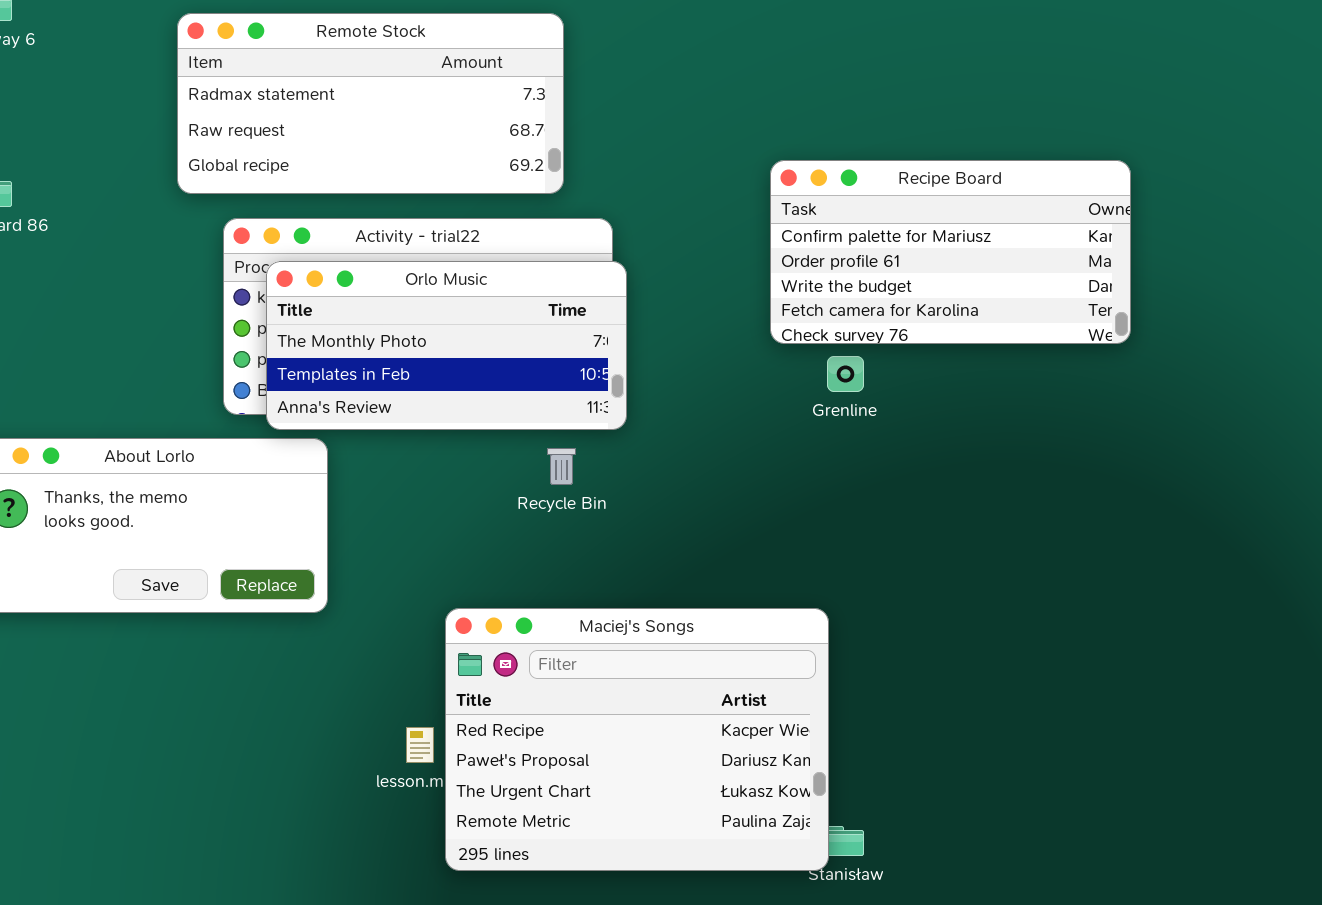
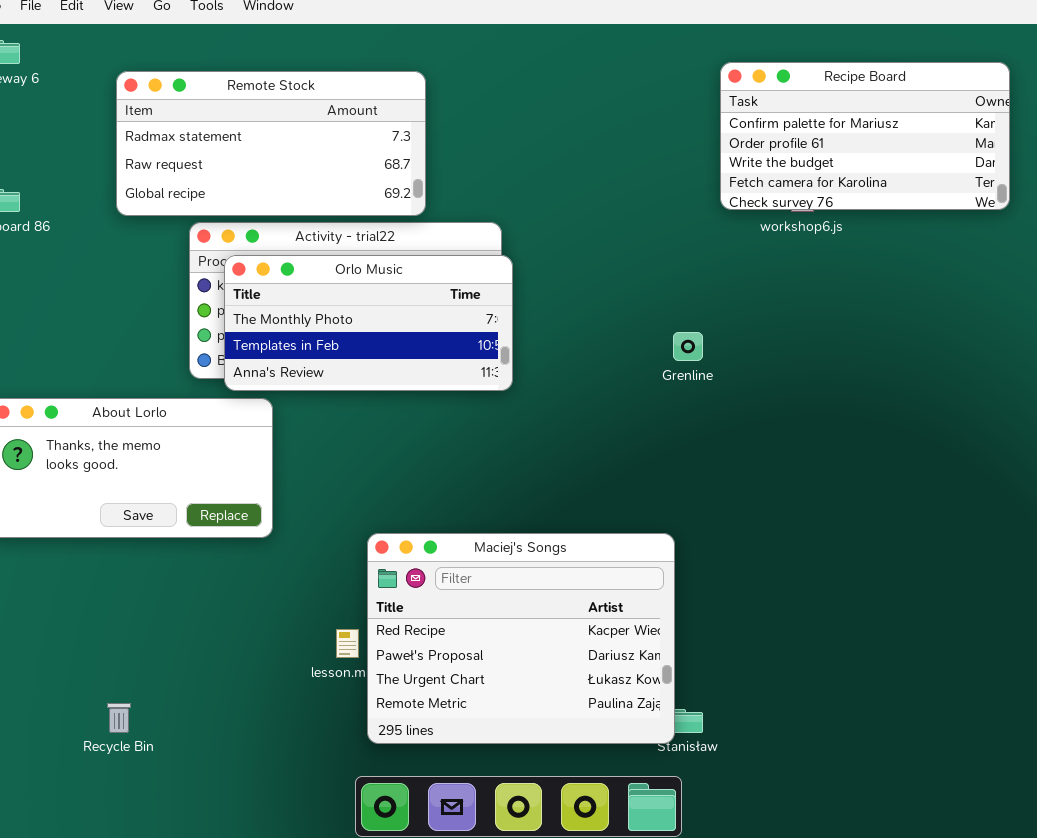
Remote Stock: [177,13,564,194] -> [116,71,426,216], moved
Recipe Board: [770,160,1131,344] -> [720,62,1010,210], moved
Recycle Bin: [547,448,576,485] -> [107,703,131,733], moved

